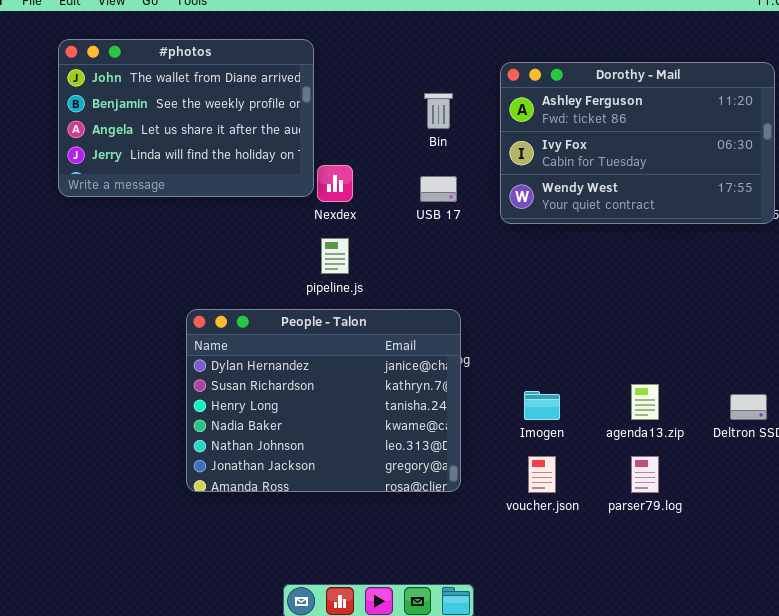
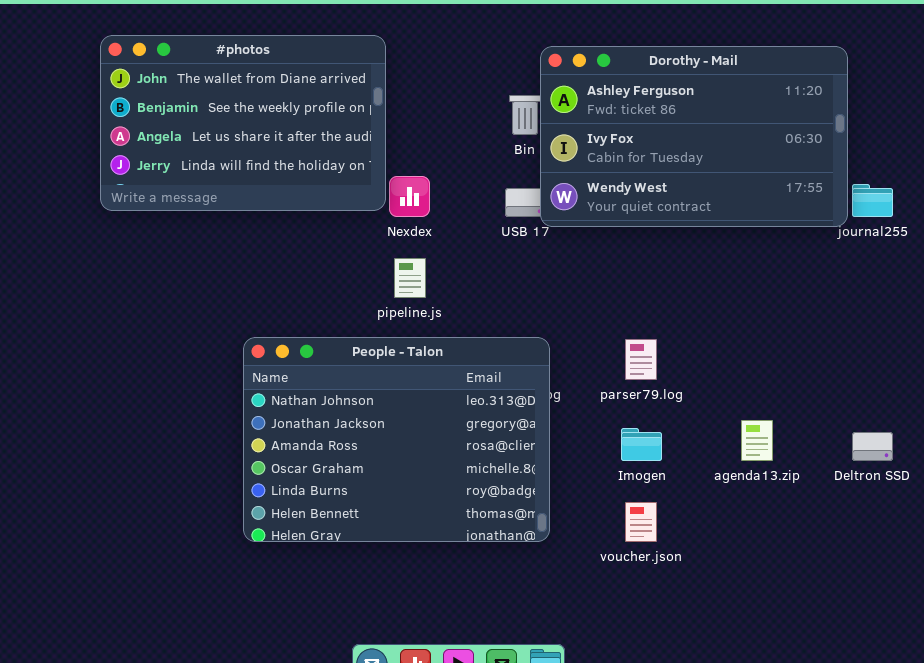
Dorothy - Mail: [500,62,775,224] -> [540,46,848,227], moved
People - Talon: [186,309,461,492] -> [243,337,550,542], scrolled down 4 rows
parser79.log: [631,456,659,493] -> [625,339,657,380], moved

